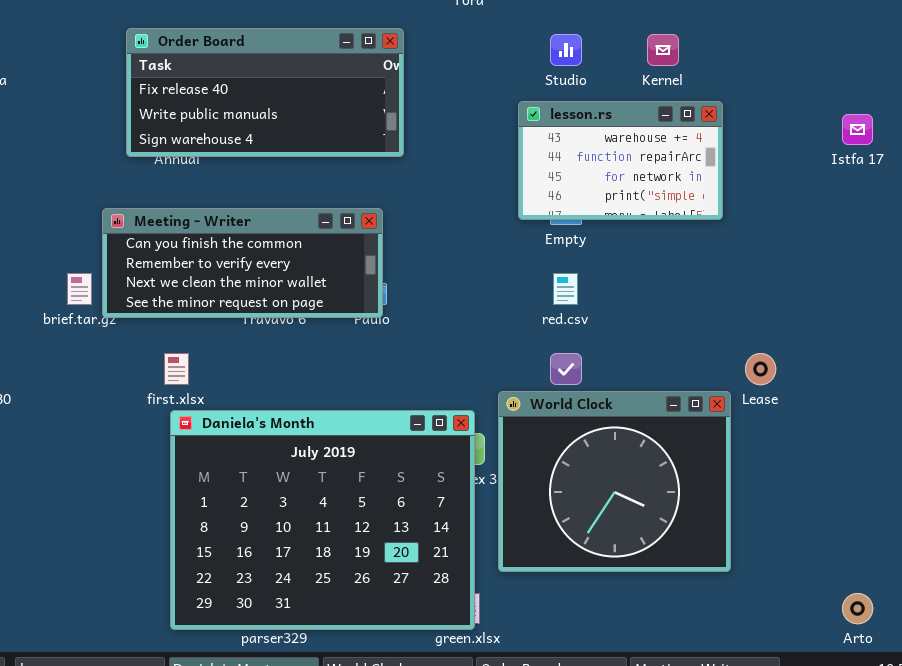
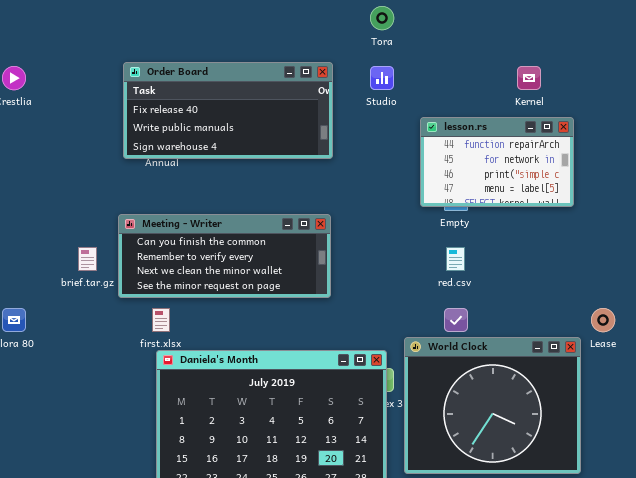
Studio: [550,34,582,66] -> [370,66,394,90], moved
lesson.rs: [518,101,723,220] -> [420,117,574,207], scrolled down 1 row
Meeting - Writer: [102,208,383,318] -> [118,214,331,298], moved

